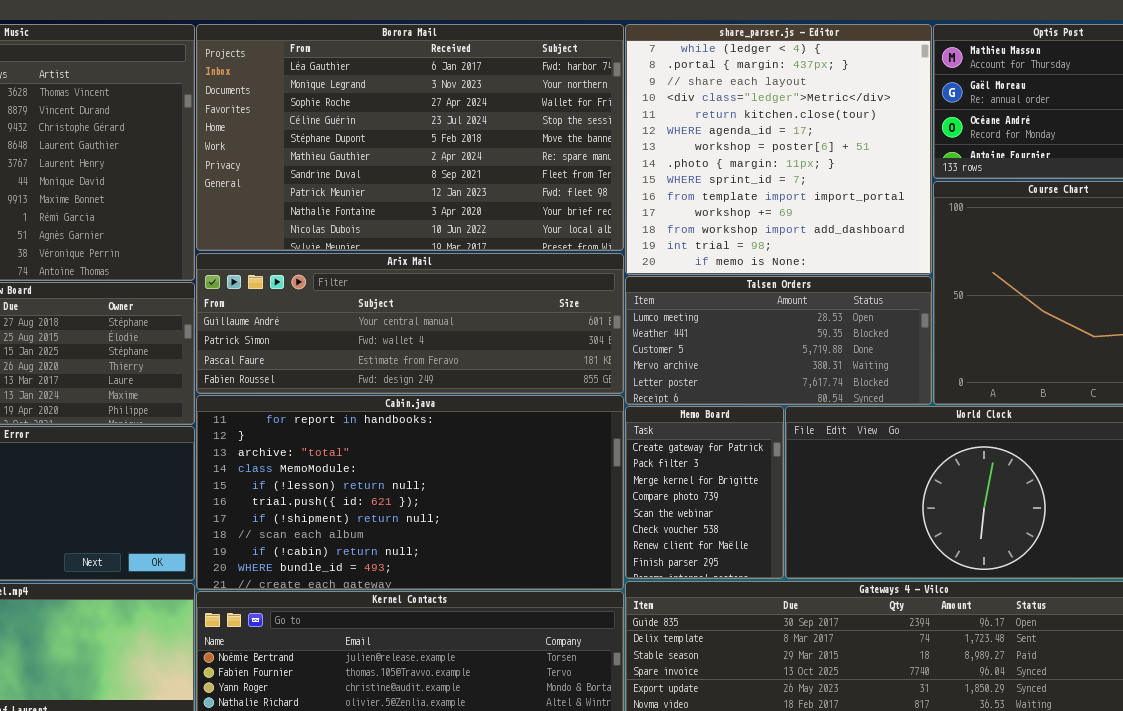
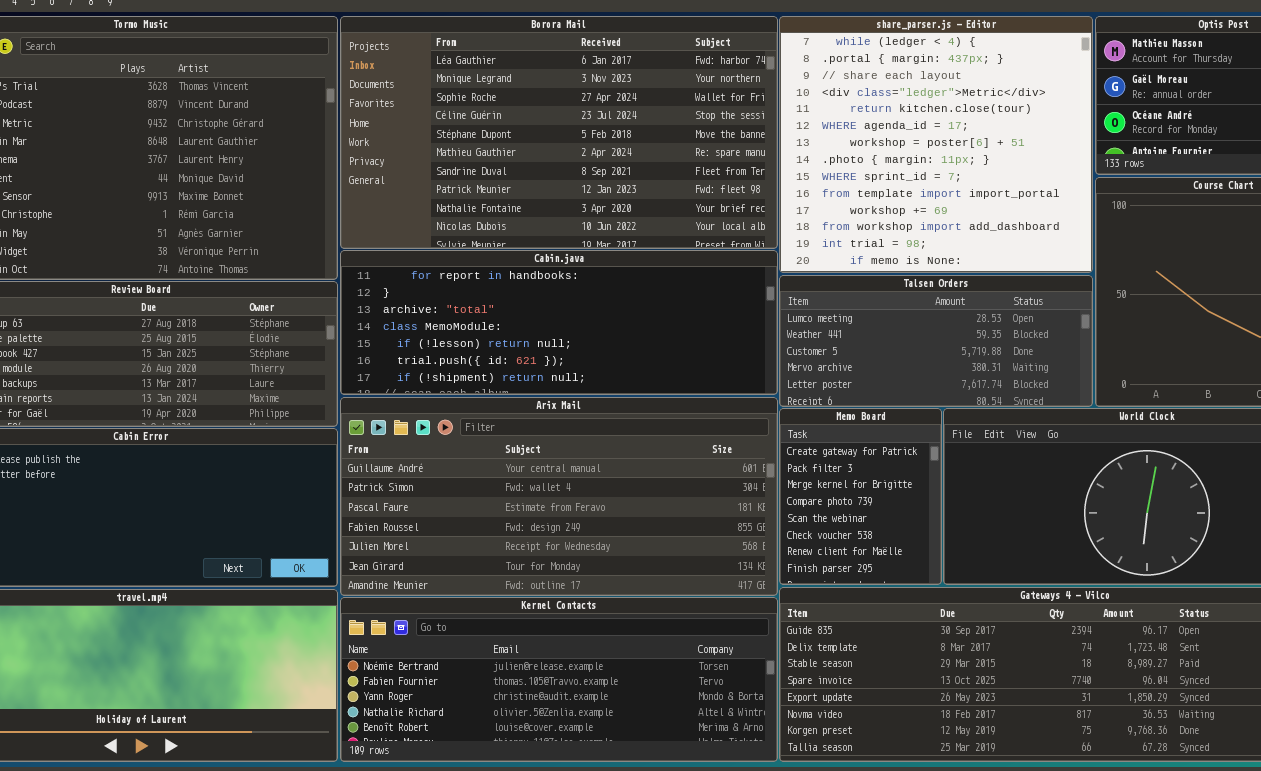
Arix Mail: [196,253,624,394] -> [340,397,778,596], moved, resized
Cabin.java: [196,395,624,590] -> [340,250,778,395], moved, resized

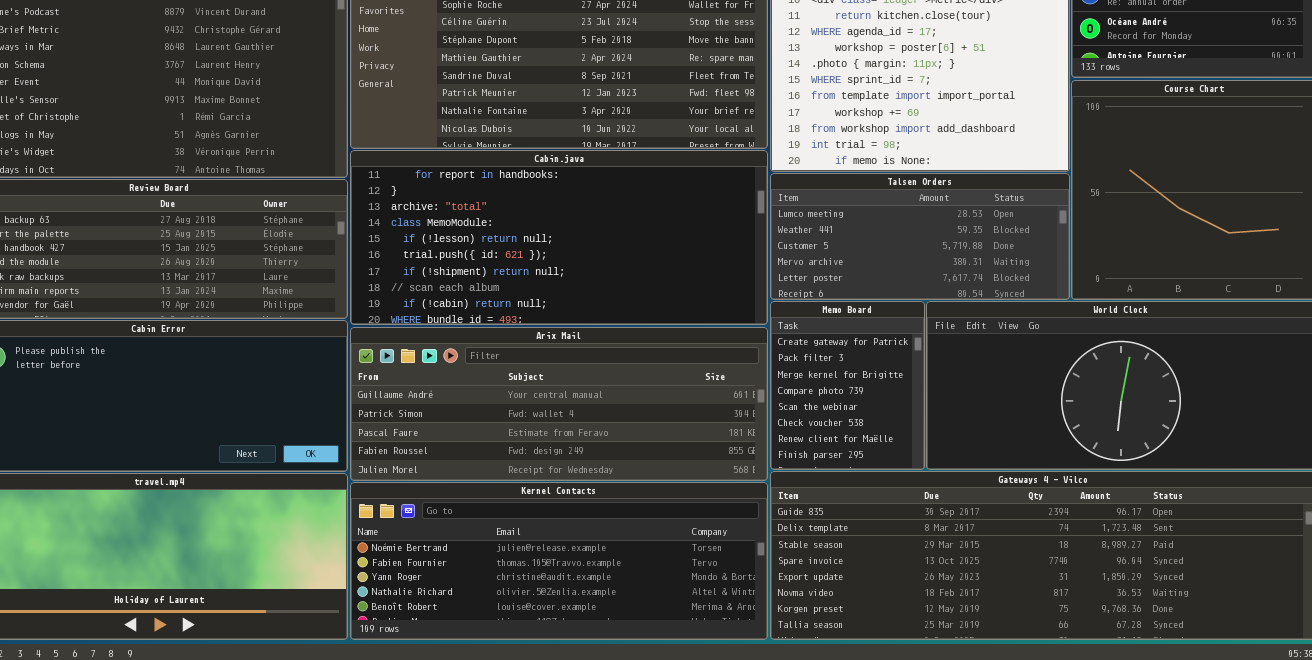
Cabin.java: [340,250,778,395] -> [350,150,768,325], resized
Arix Mail: [340,397,778,596] -> [350,327,768,481], resized

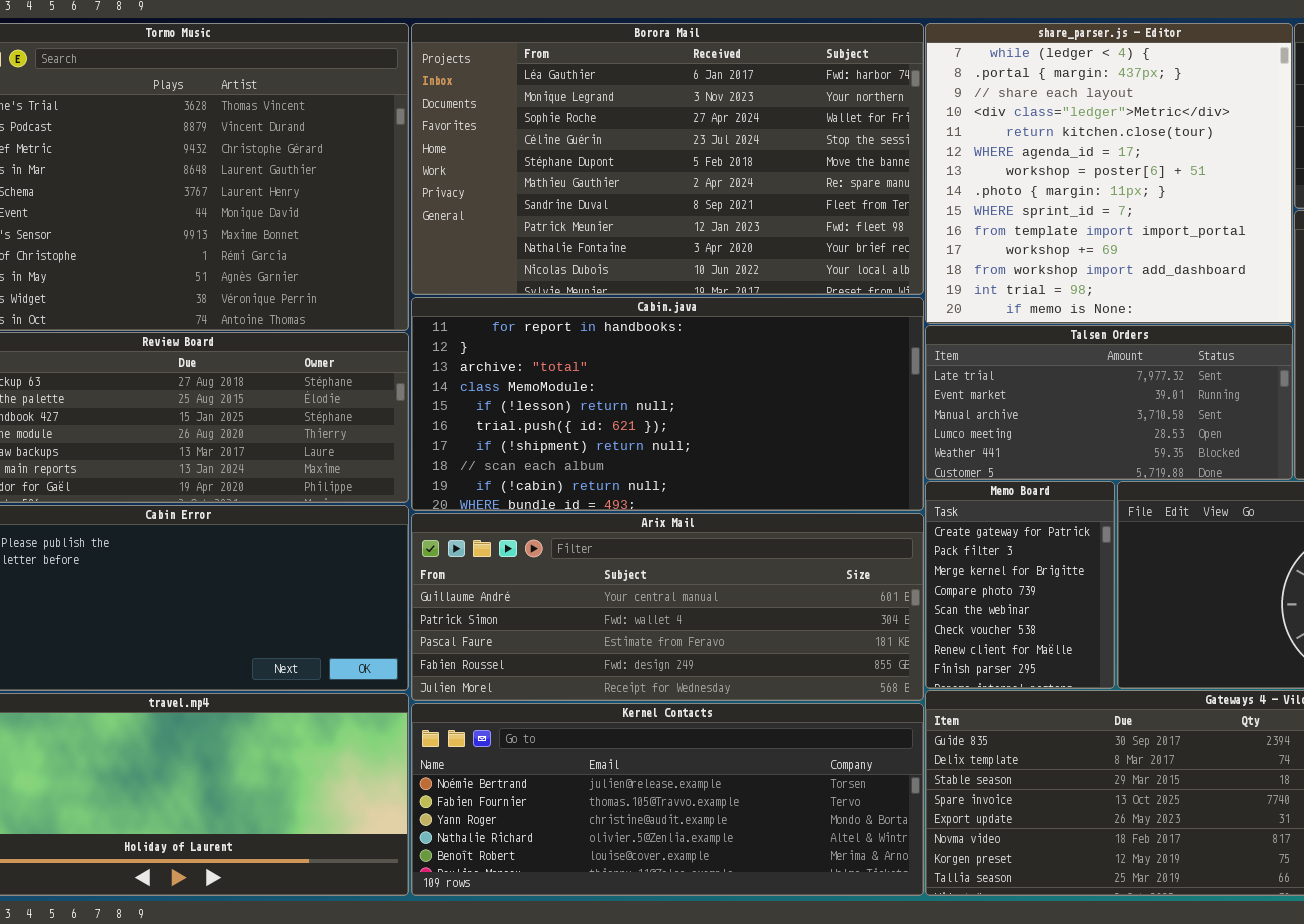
Talsen Orders: [770,173,1070,300] -> [925,325,1293,480], scrolled up 3 rows

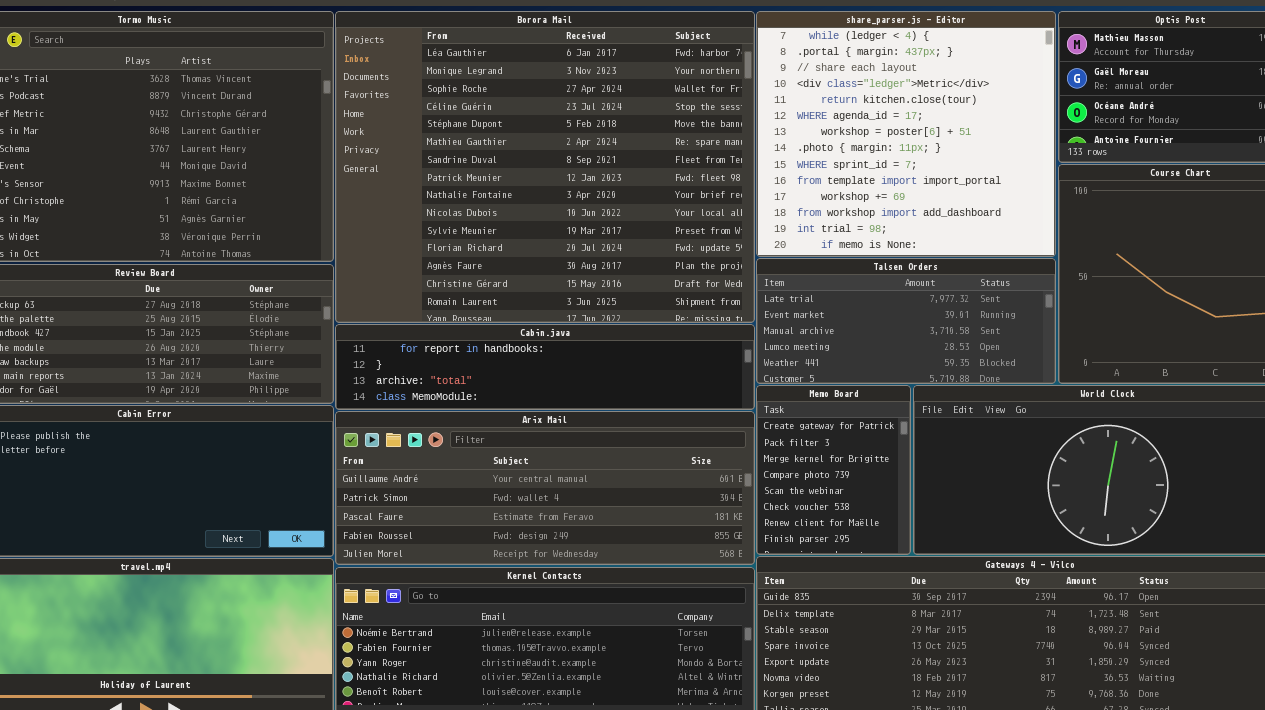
Borora Mail: [411,23,924,295] -> [335,11,755,323], resized
Cabin.java: [411,297,924,511] -> [335,324,755,410], resized

